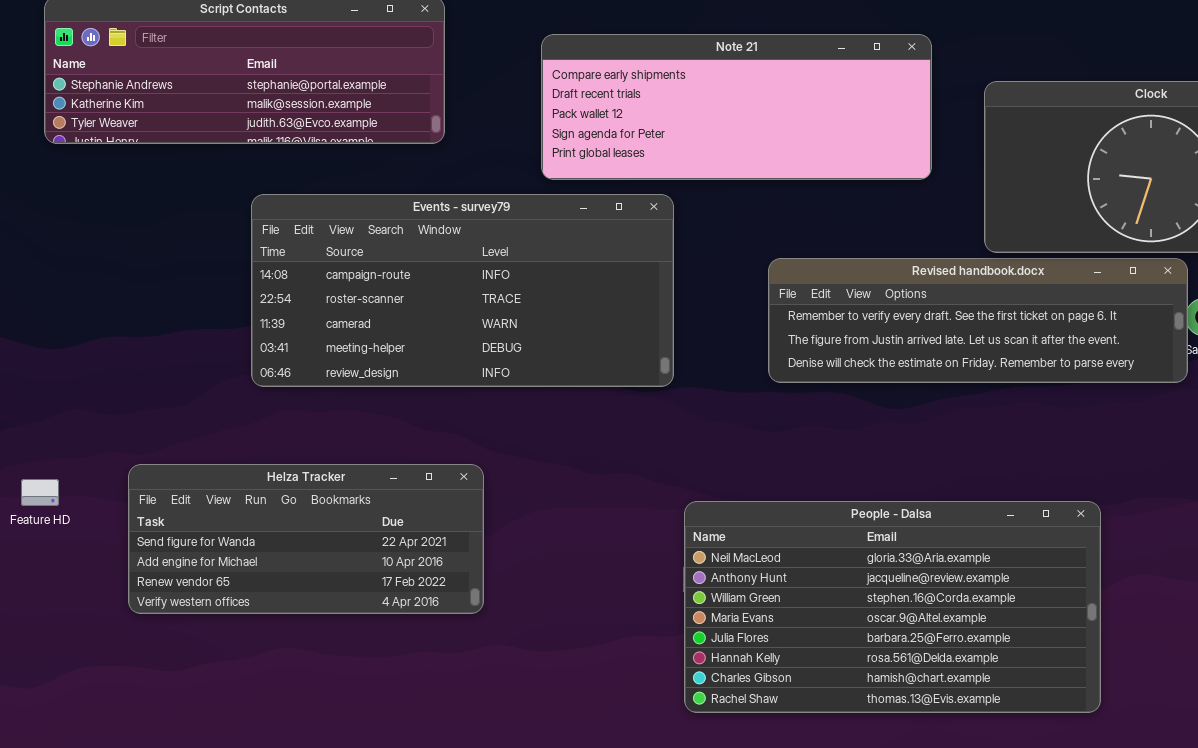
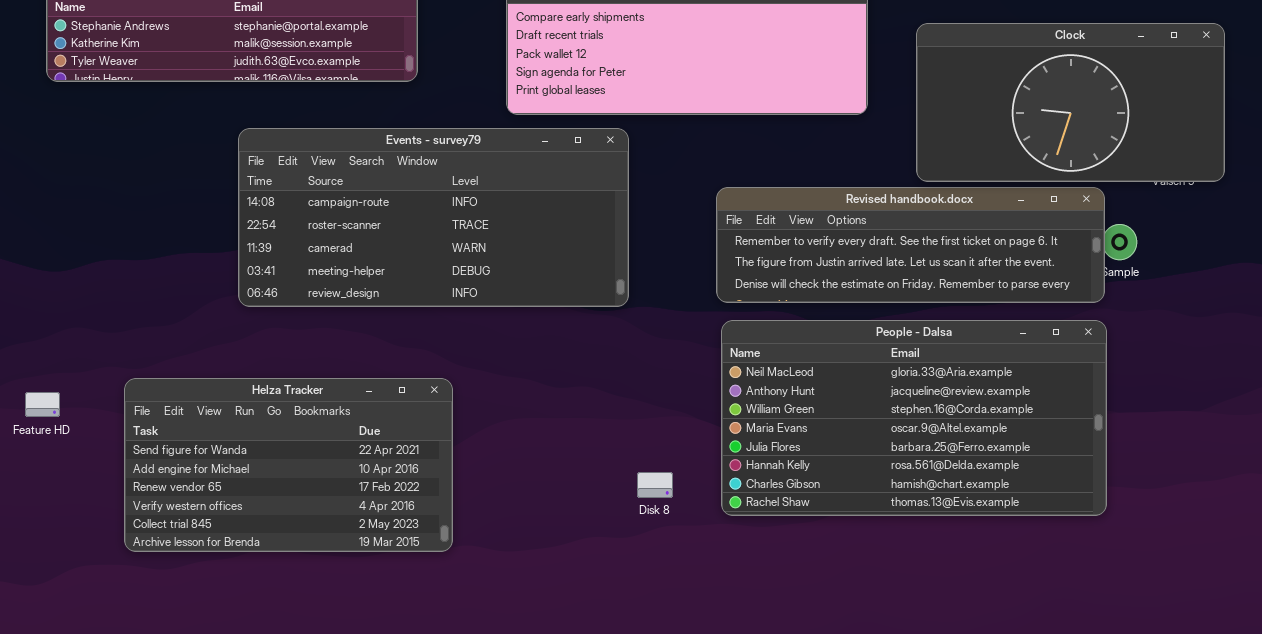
Helza Tracker: [128,464,484,614] -> [124,378,453,552], resized
People - Dalsa: [684,501,1101,713] -> [721,320,1107,516], moved

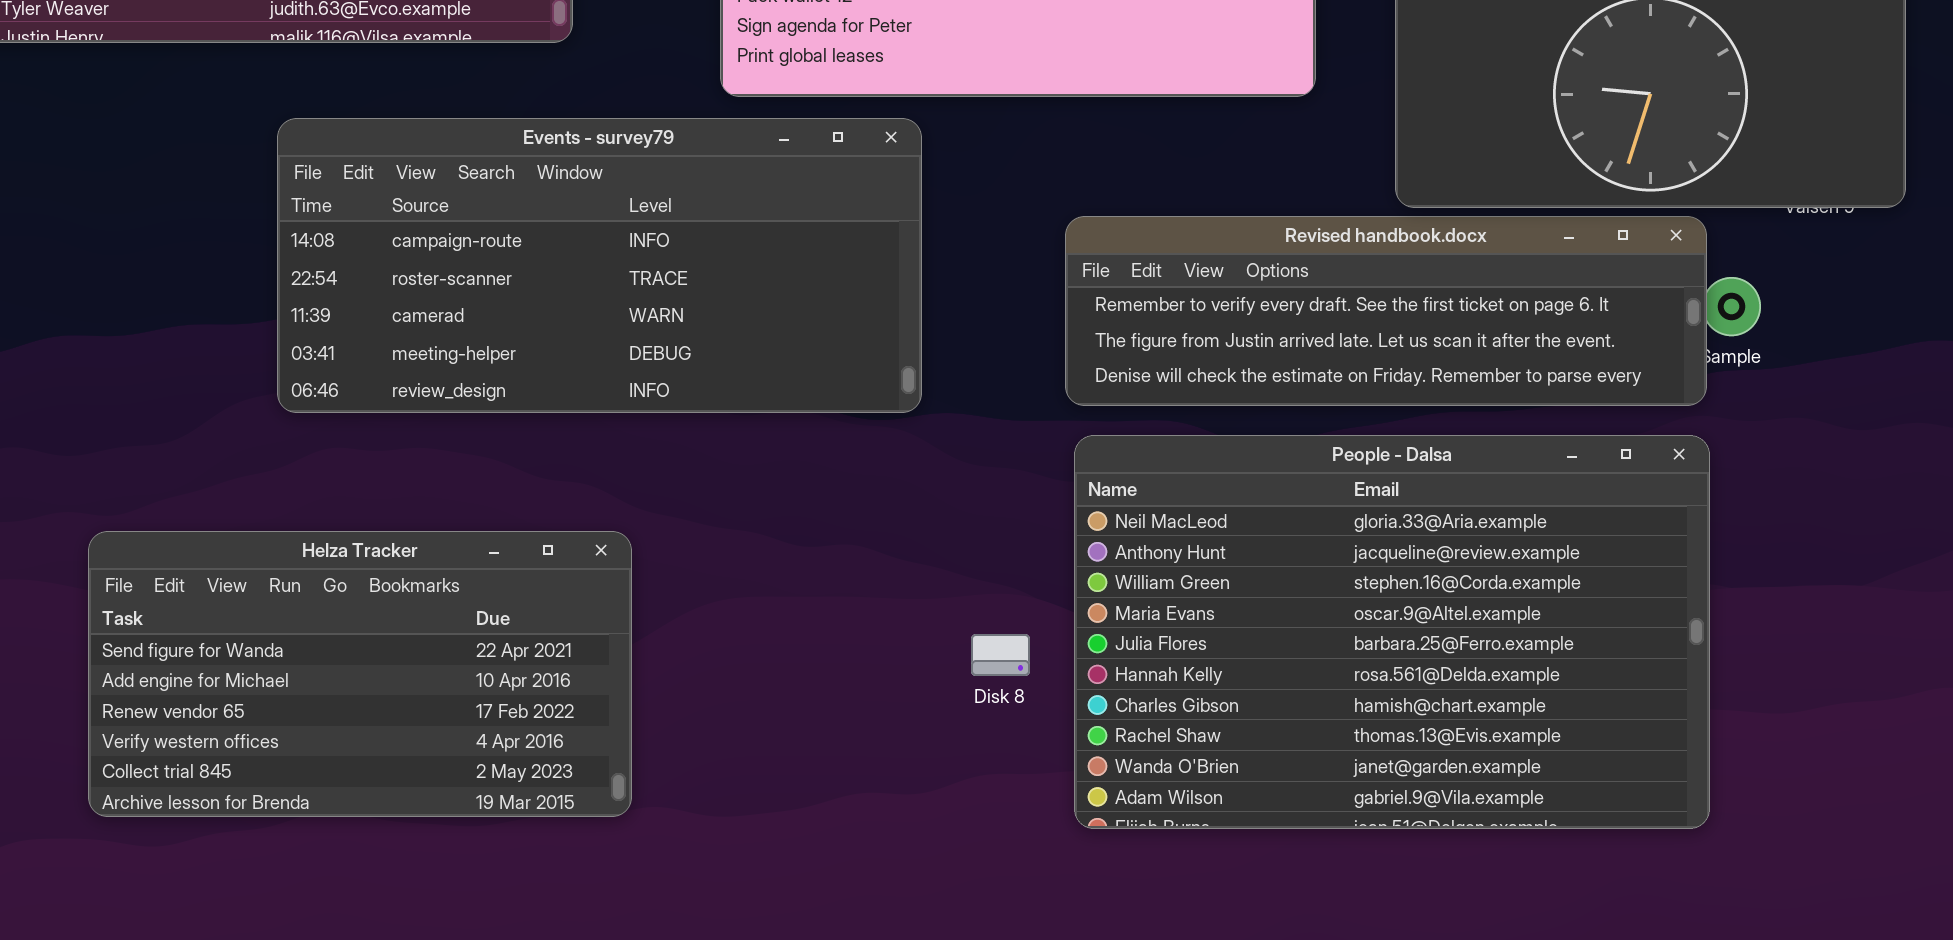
People - Dalsa: [721,320,1107,516] -> [1074,435,1710,829], resized
Disk 8: [637,472,673,498] -> [971,634,1030,676], moved

